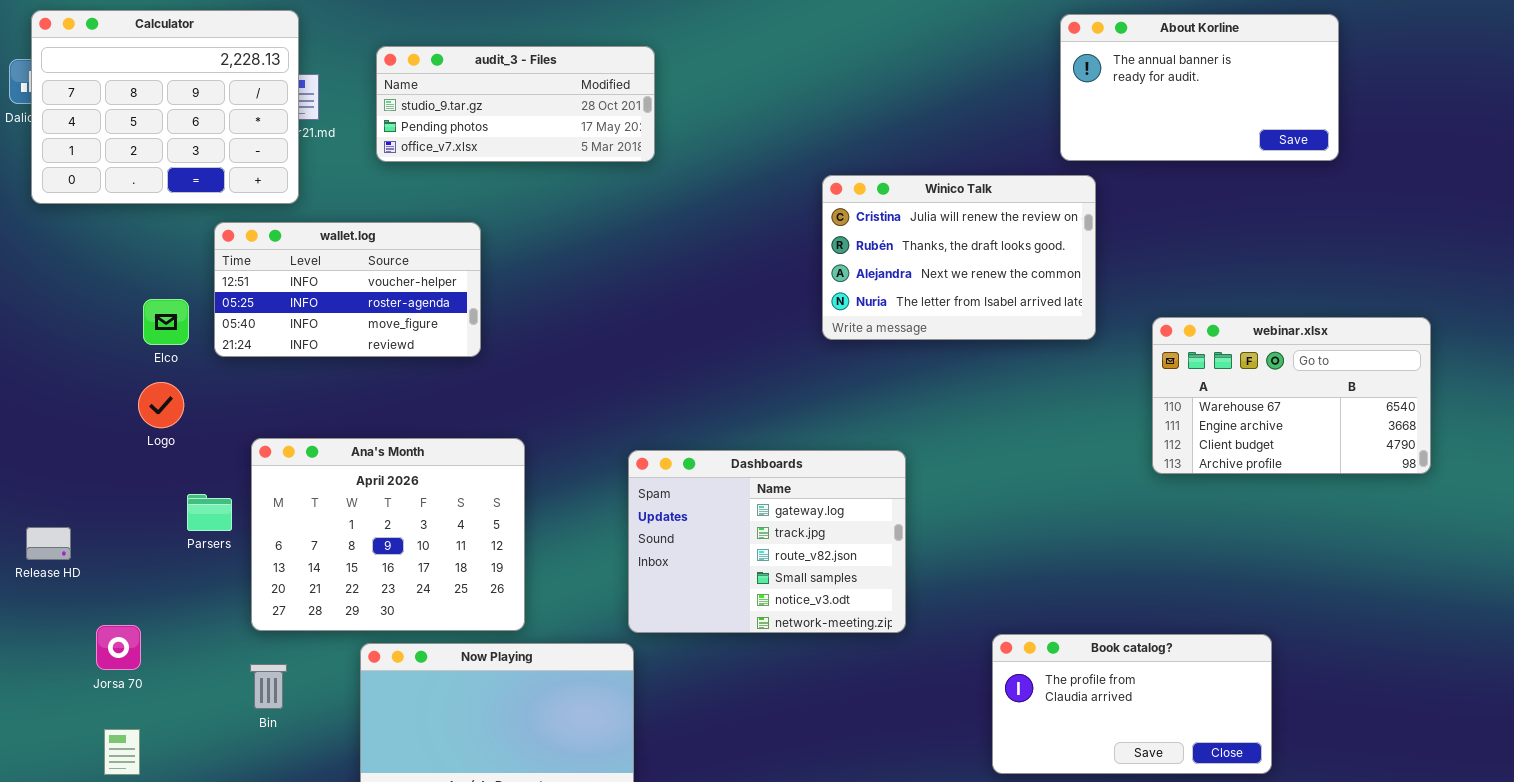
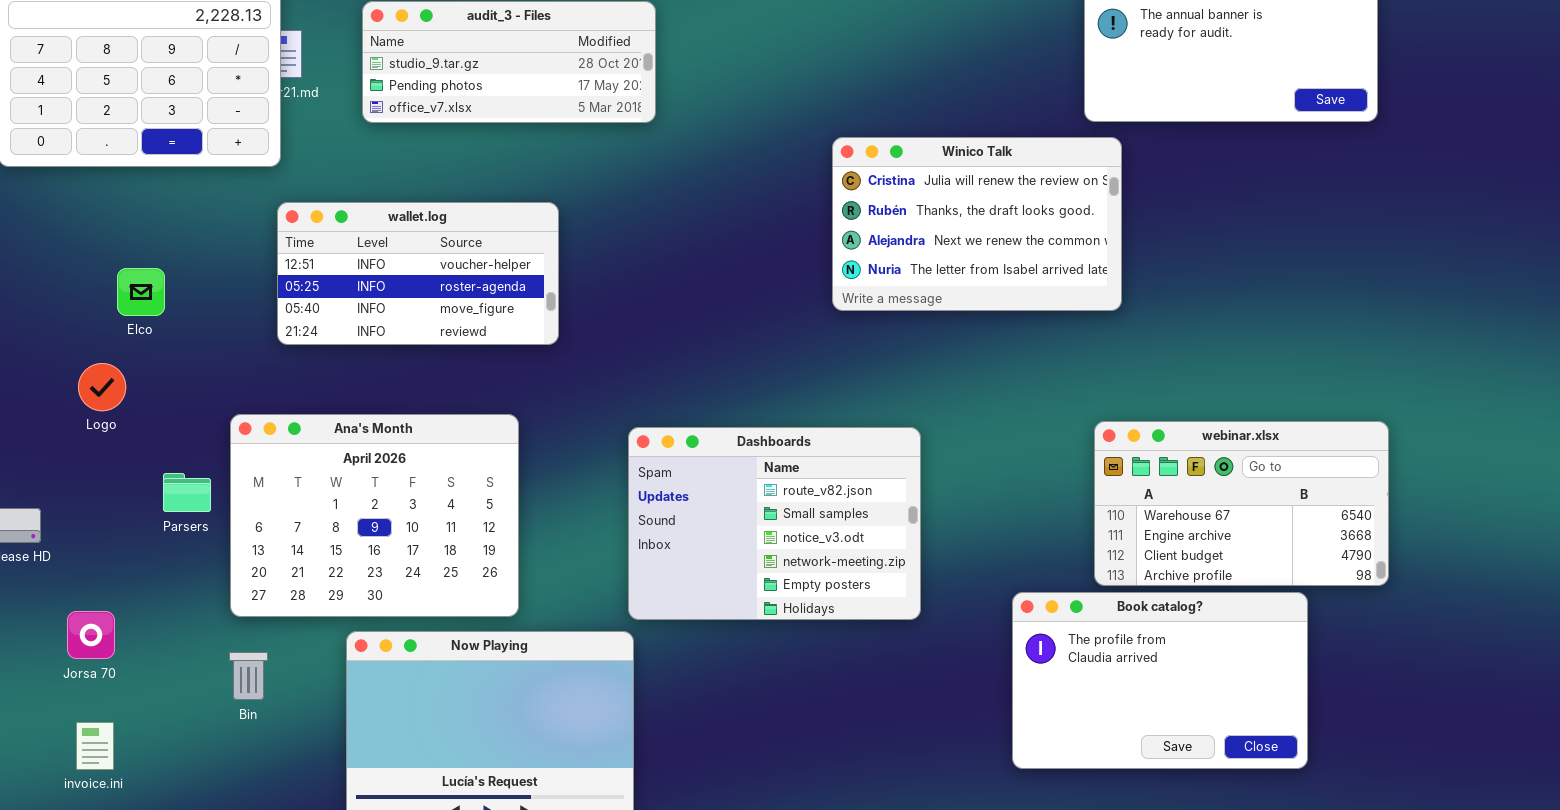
wallet.log: [214,222,481,357] -> [277,202,559,345], moved
webinar.xlsx: [1152,317,1431,474] -> [1094,421,1389,586], moved
Logo: [138,382,184,428] -> [78,363,126,411], moved
Dashboards: [628,450,906,633] -> [628,427,921,620], scrolled down 2 rows
Book catalog?: [992,634,1272,774] -> [1012,592,1308,769], resized

